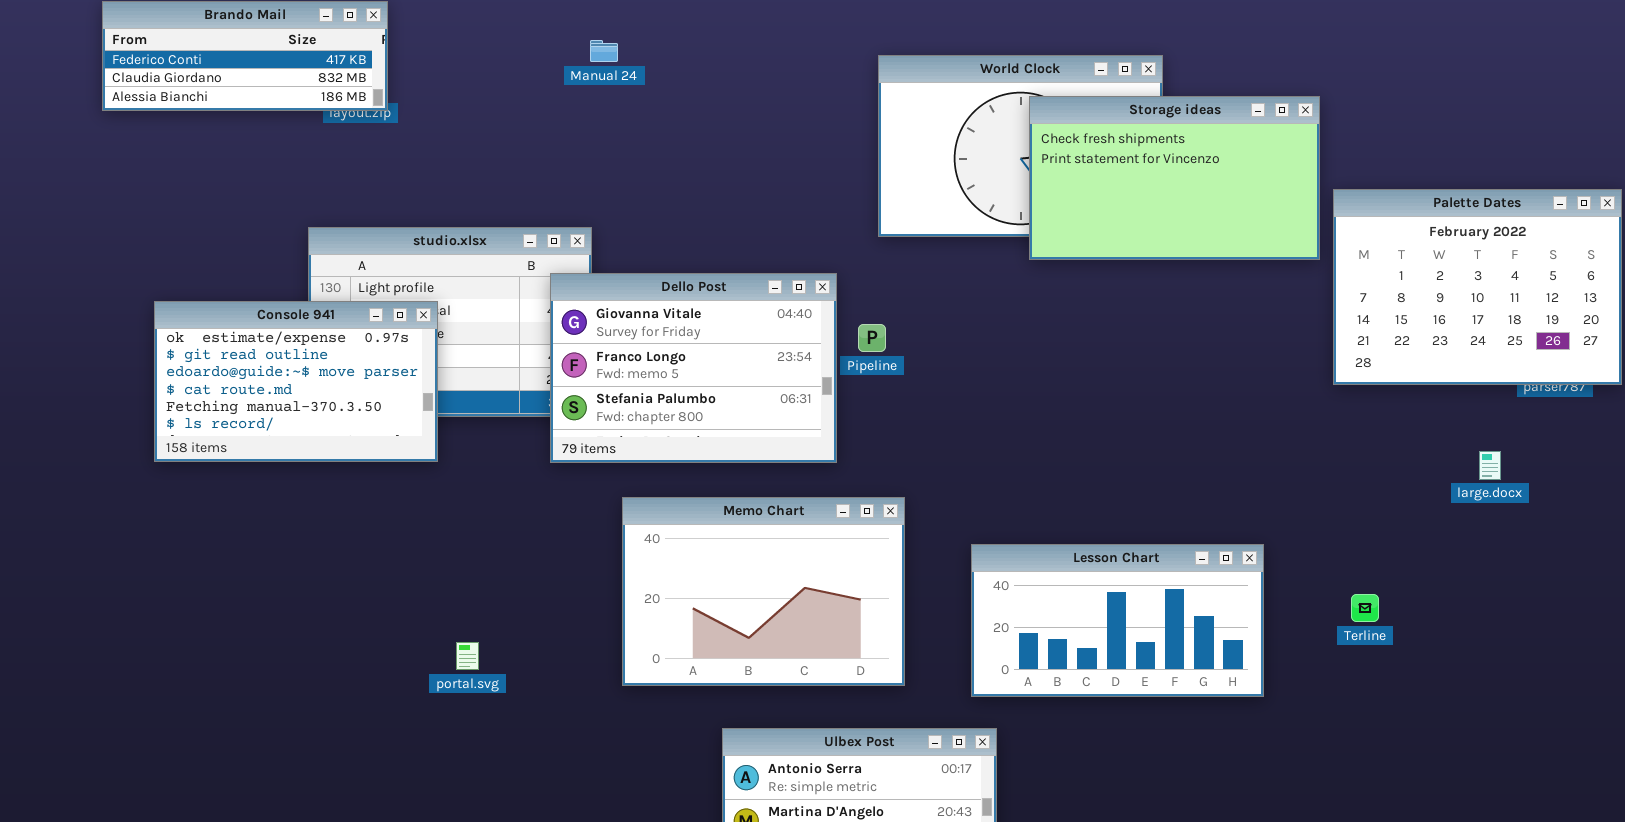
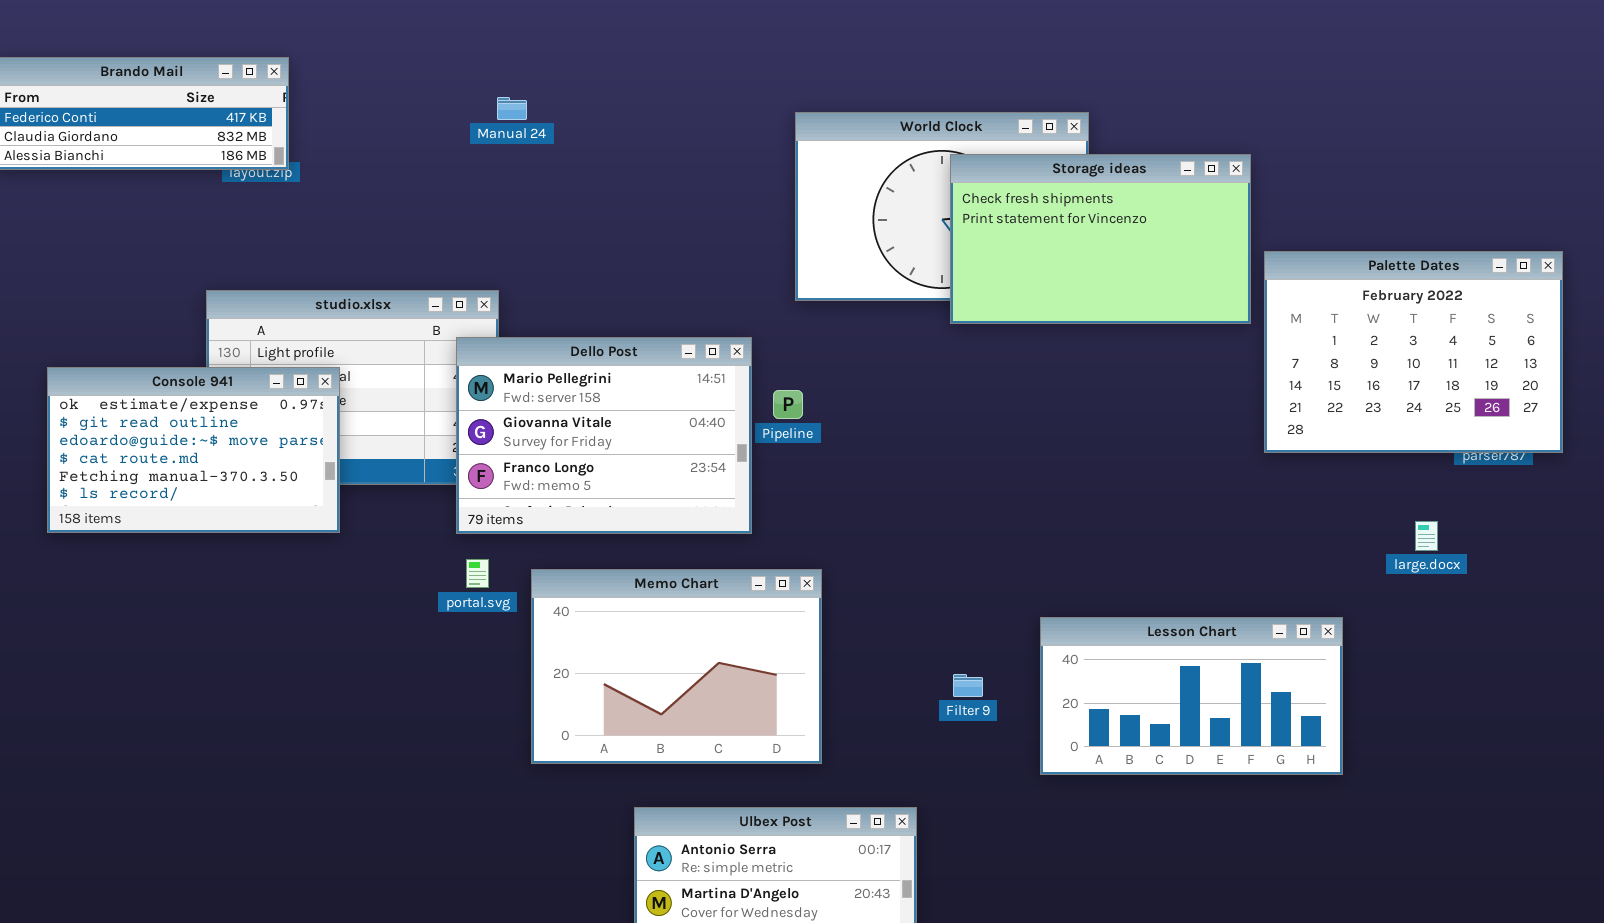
Dello Post: [550,273,837,463] -> [456,337,752,534], scrolled up 1 row
Lesson Chart: [971,544,1264,697] -> [1040,617,1343,775], moved
portal.svg: [456,642,479,670] -> [466,559,489,588], moved

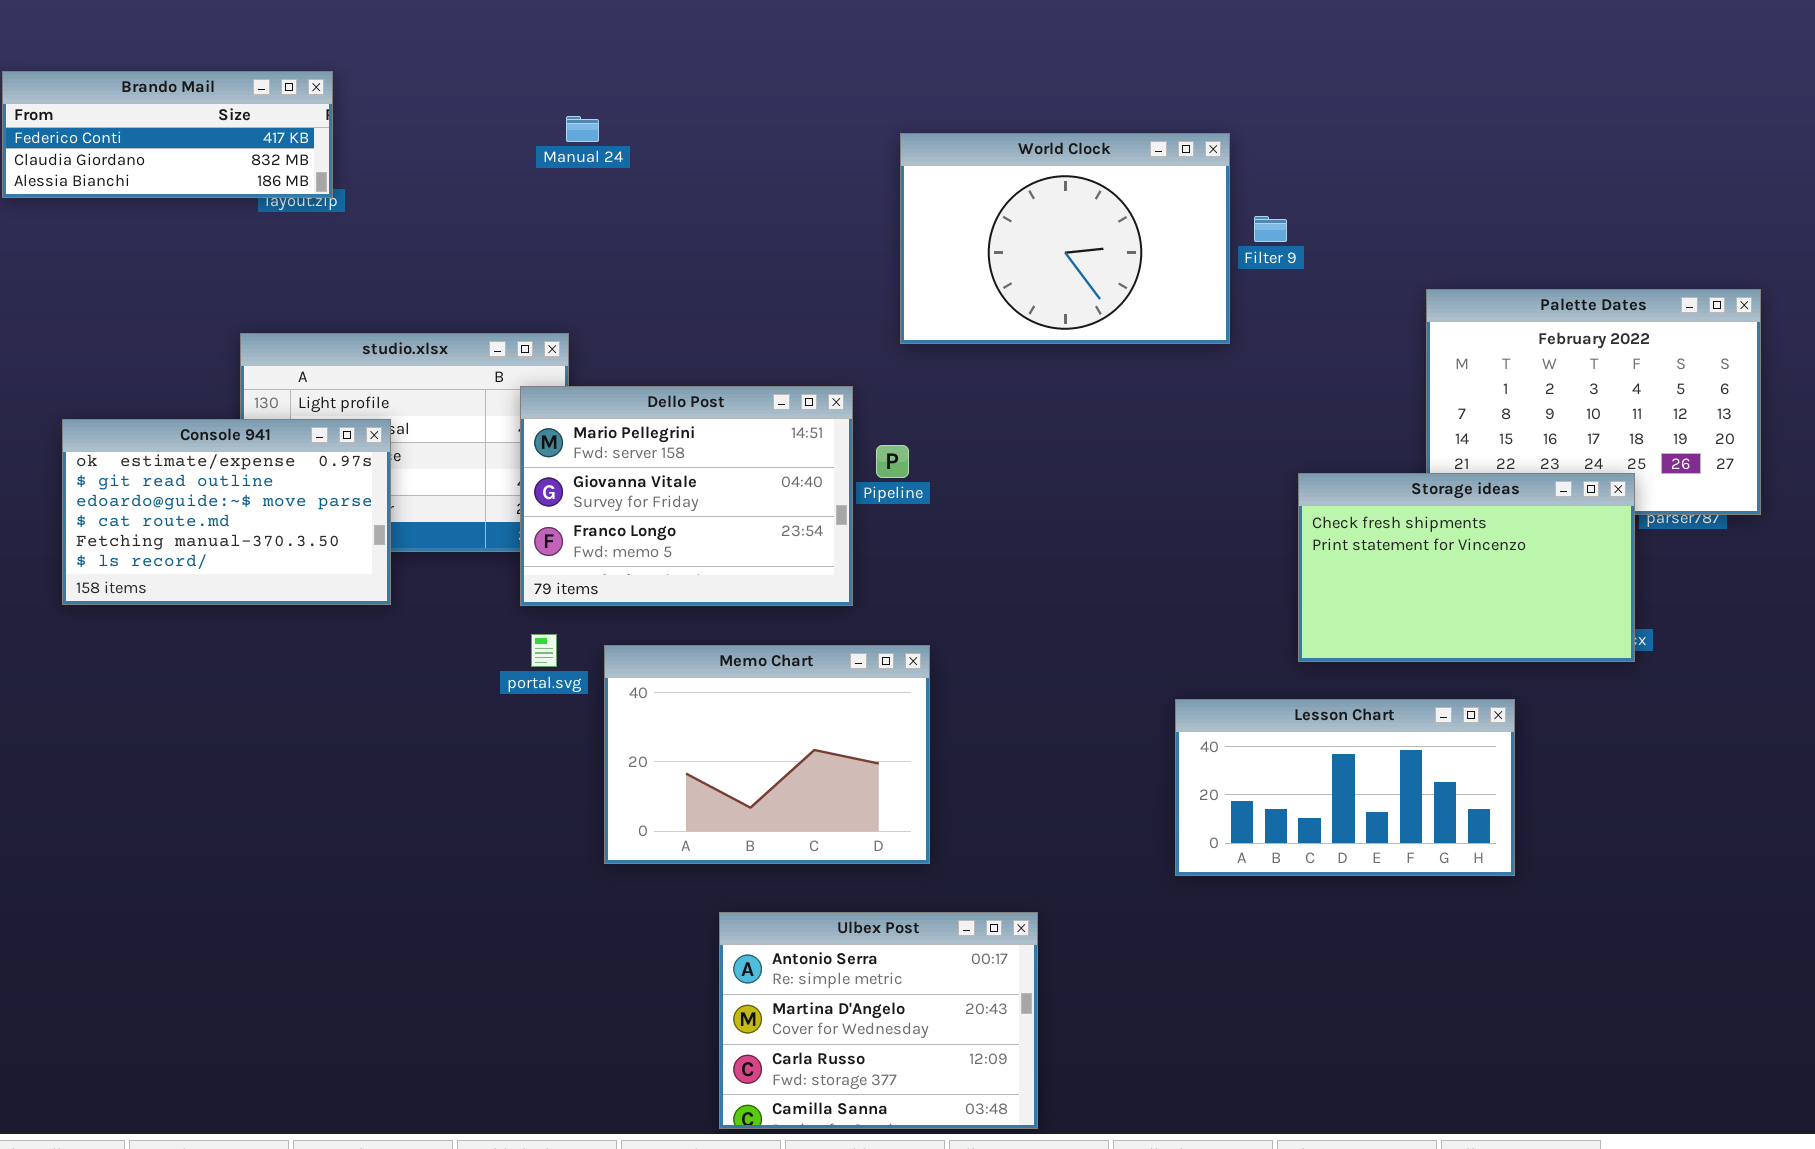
Storage ideas: [950,154,1251,324] -> [1298,473,1635,662], moved
Filter 9: [953,674,983,697] -> [1254,216,1287,242], moved

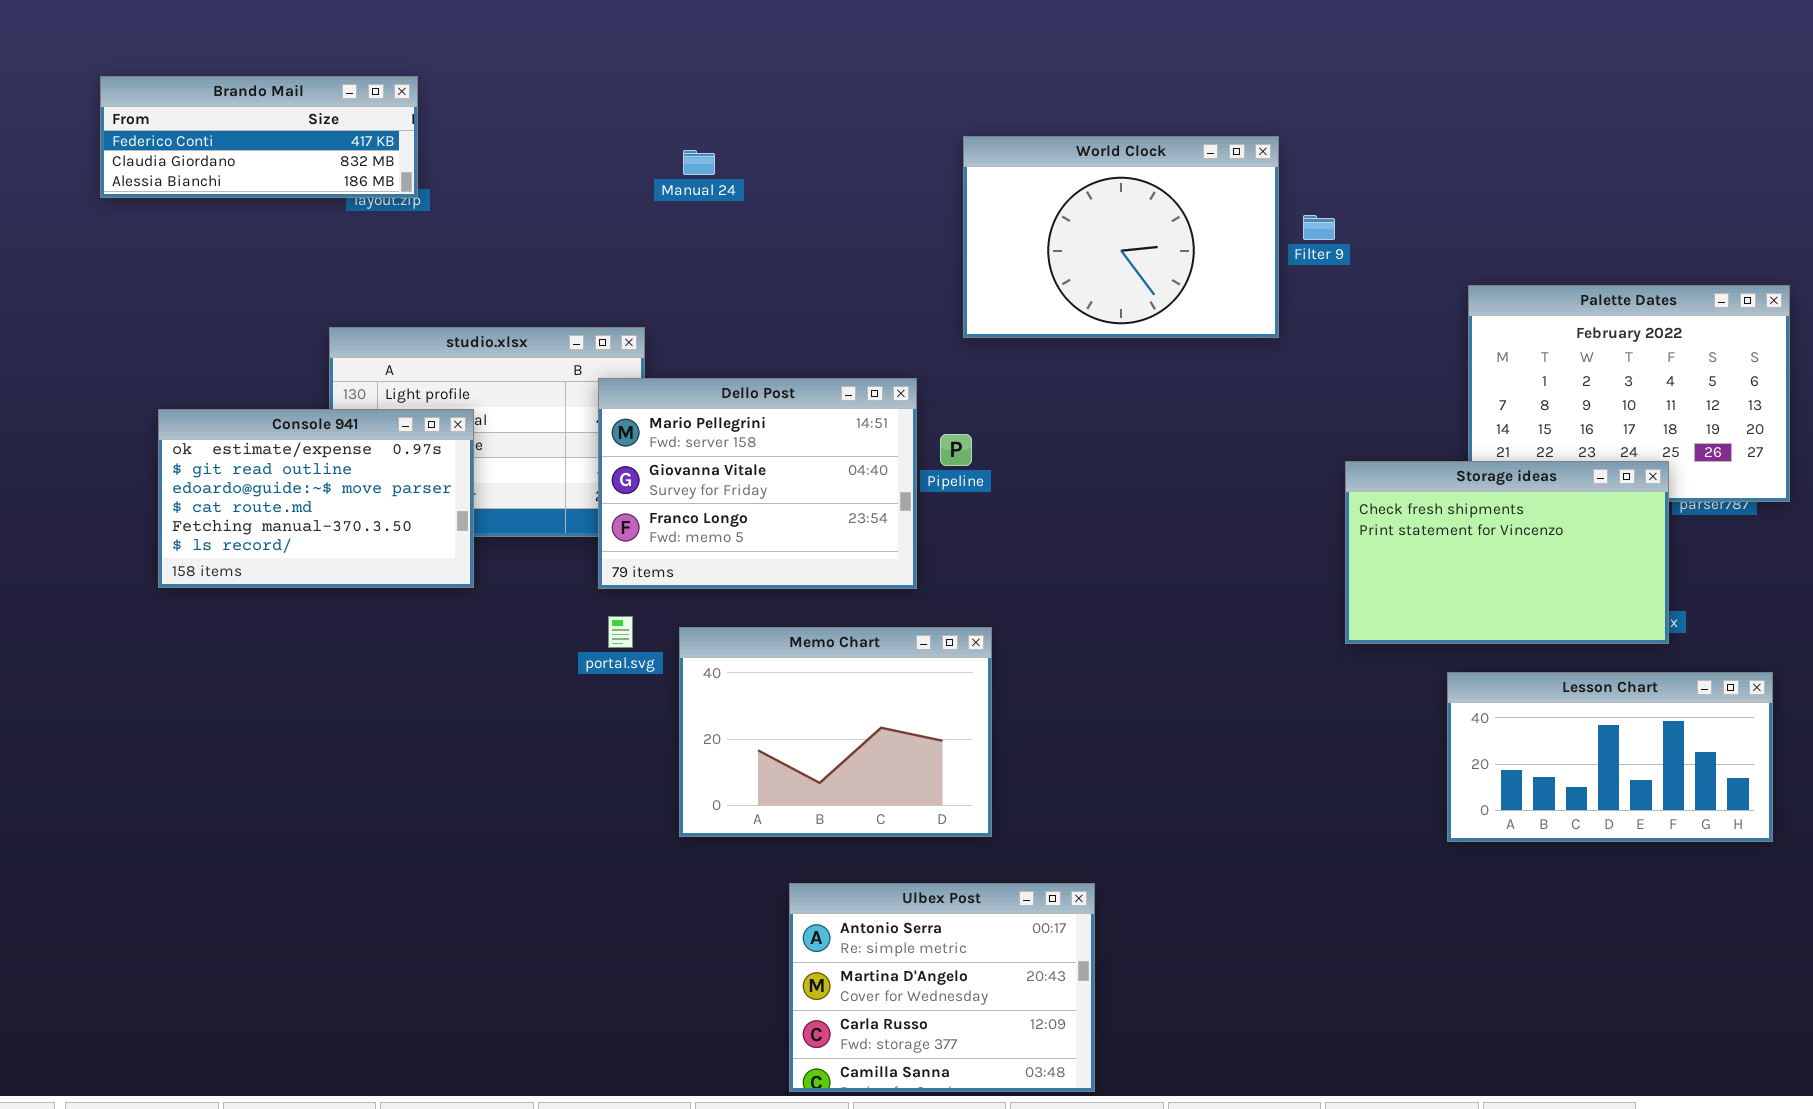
Manual 24: [566,116,599,142] -> [683,150,715,175], moved
Lesson Chart: [1175,699,1515,876] -> [1447,672,1773,842], moved

